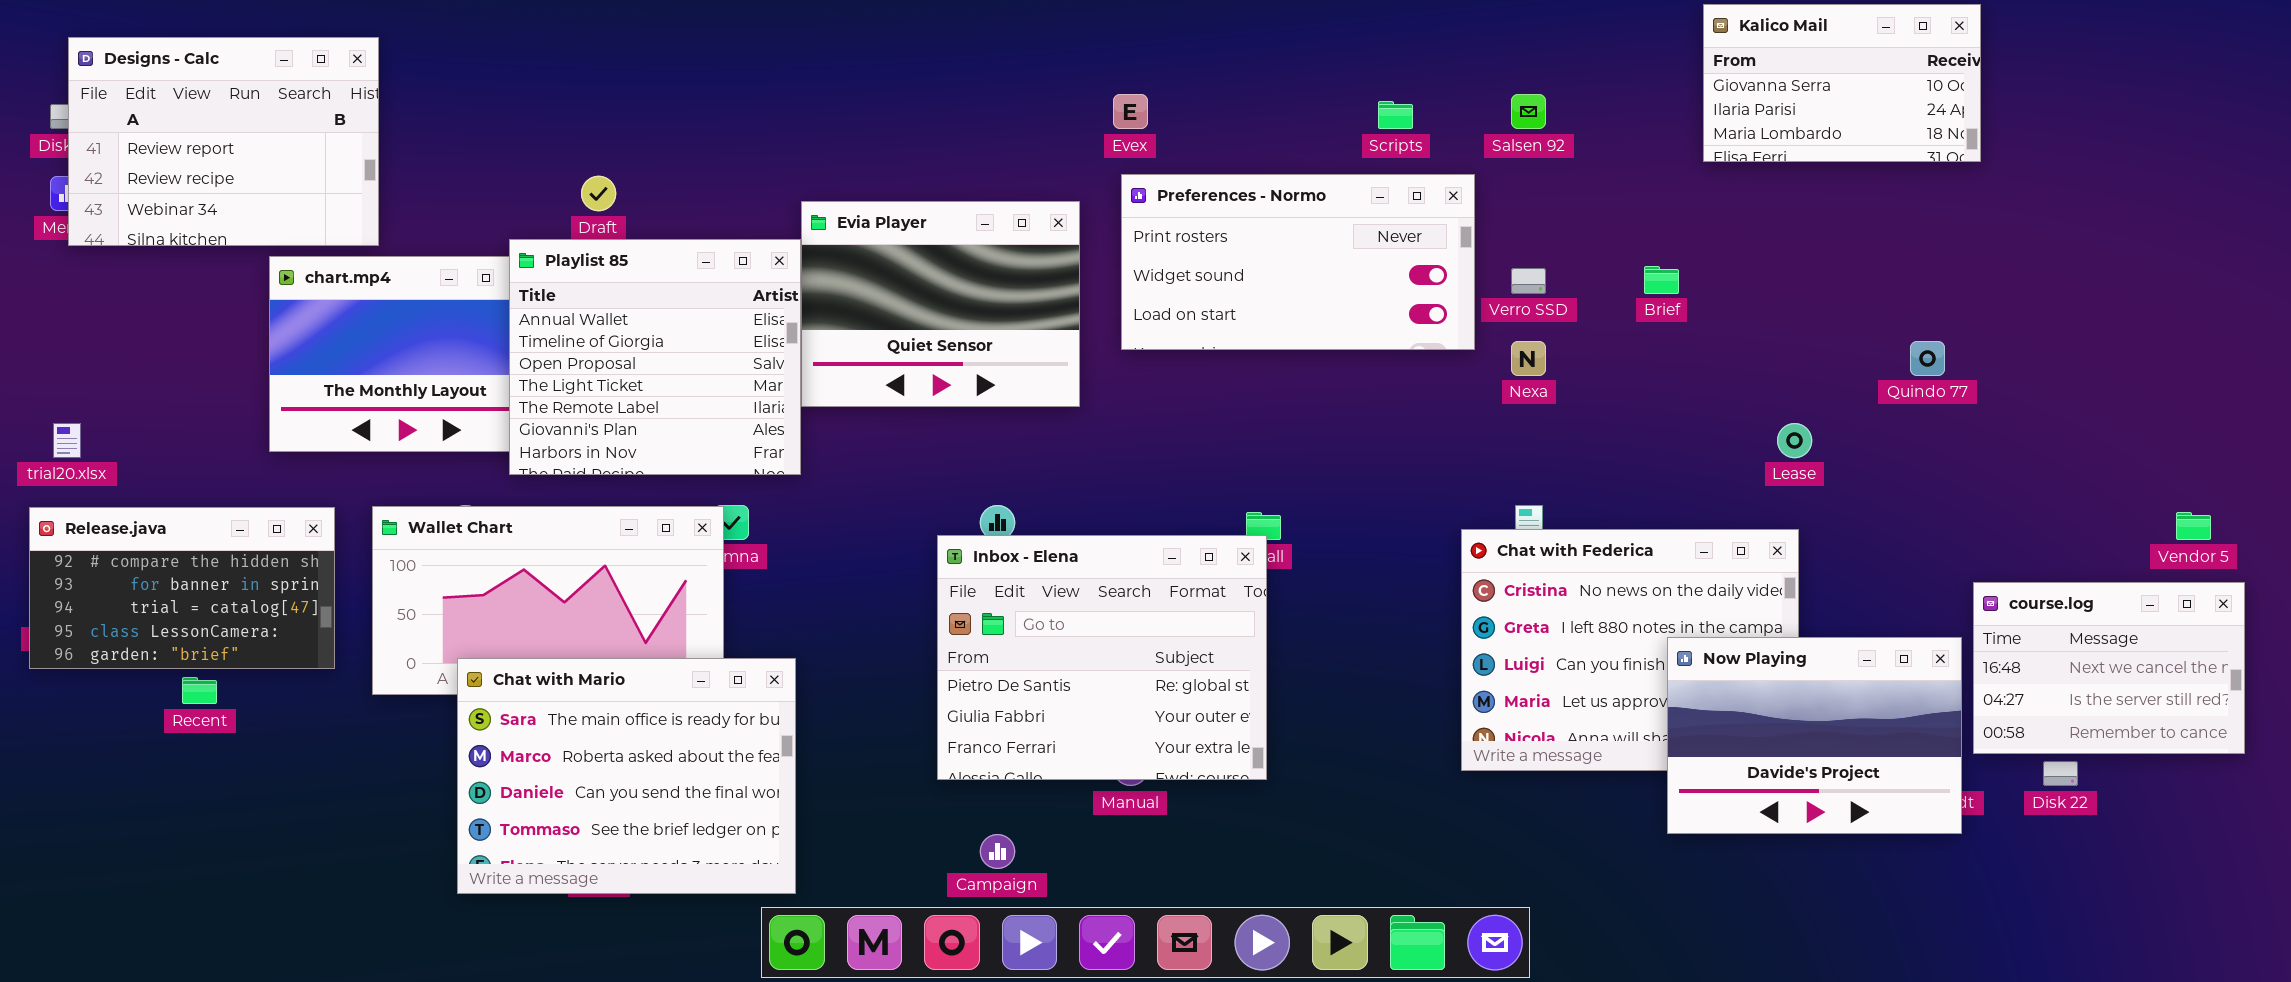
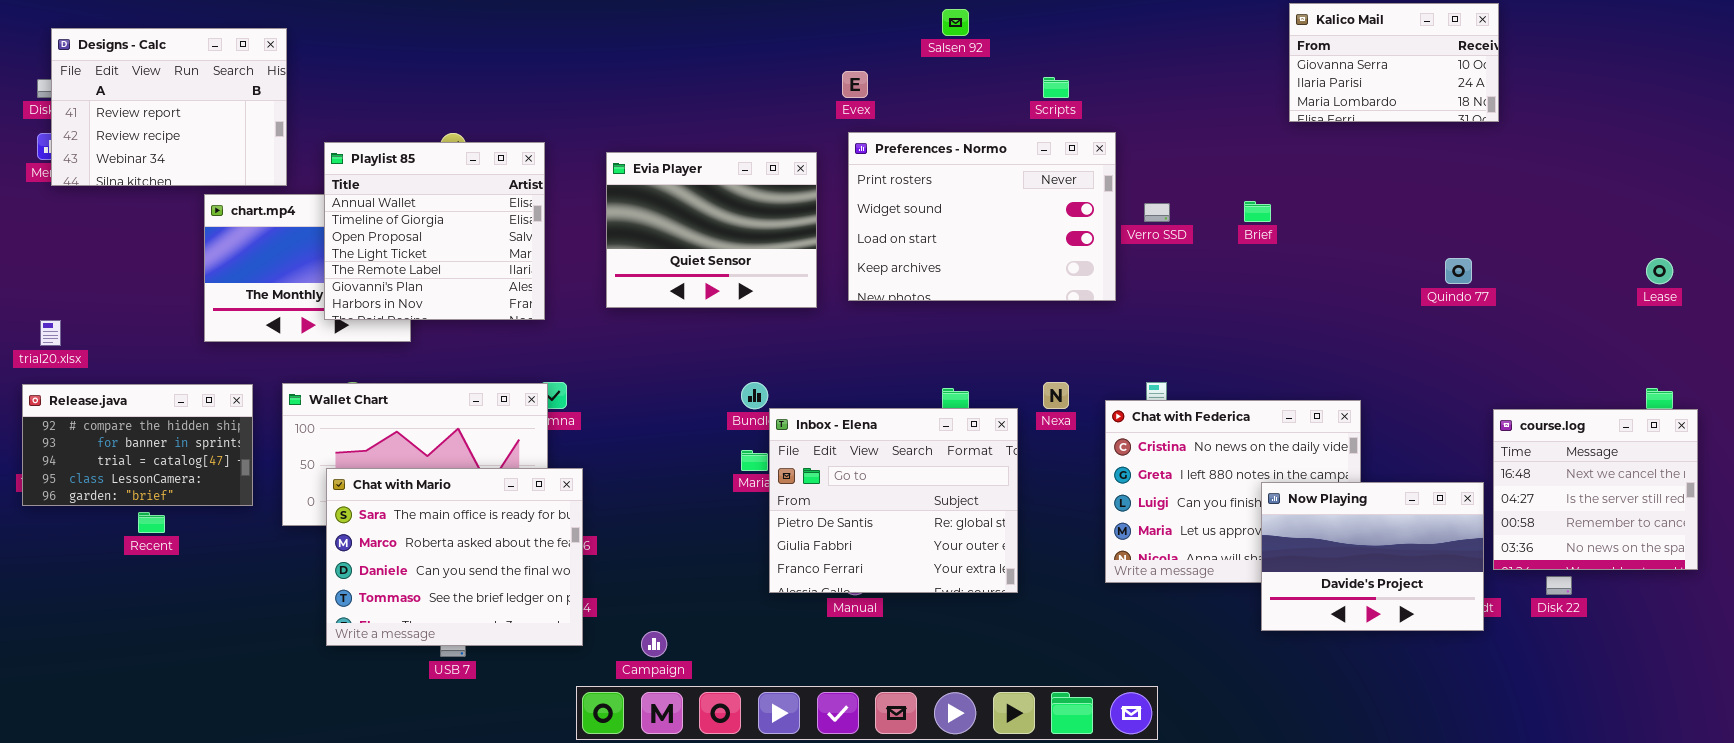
Salsen 92: [1511,94,1546,129] -> [942,9,969,36], moved
Preferences - Normo: [1121,174,1475,350] -> [848,132,1116,301], resized
Playlist 85: [509,239,801,475] -> [324,142,545,320], moved
Nexa: [1511,341,1546,376] -> [1043,382,1069,409], moved
Lease: [1777,423,1812,458] -> [1646,258,1673,284], moved
Inbox - Elena: [937,535,1267,780] -> [769,408,1018,593], moved
course.log: [1973,582,2245,754] -> [1493,409,1698,570], resized
Chat with Mario: [457,658,796,894] -> [326,468,583,646], moved
Campaign: [980,834,1015,869] -> [641,631,667,657], moved

